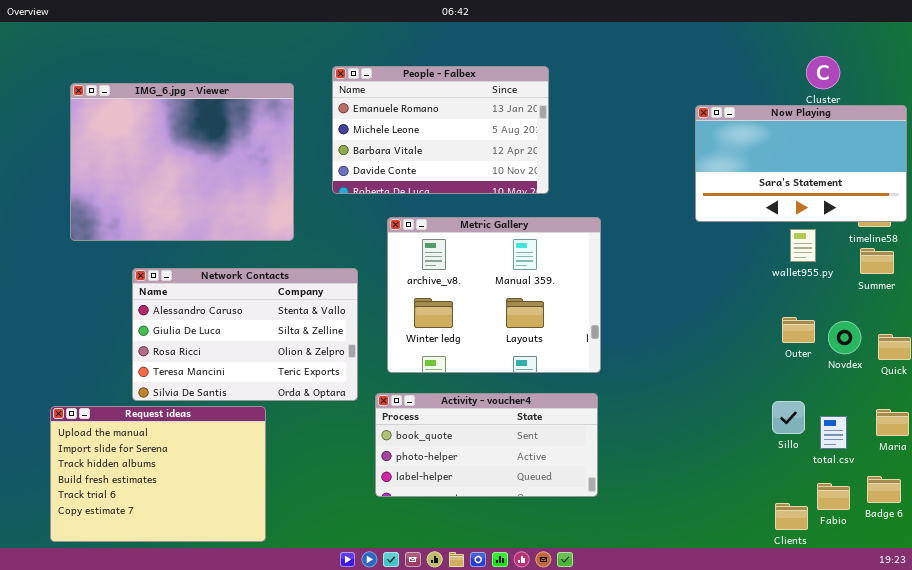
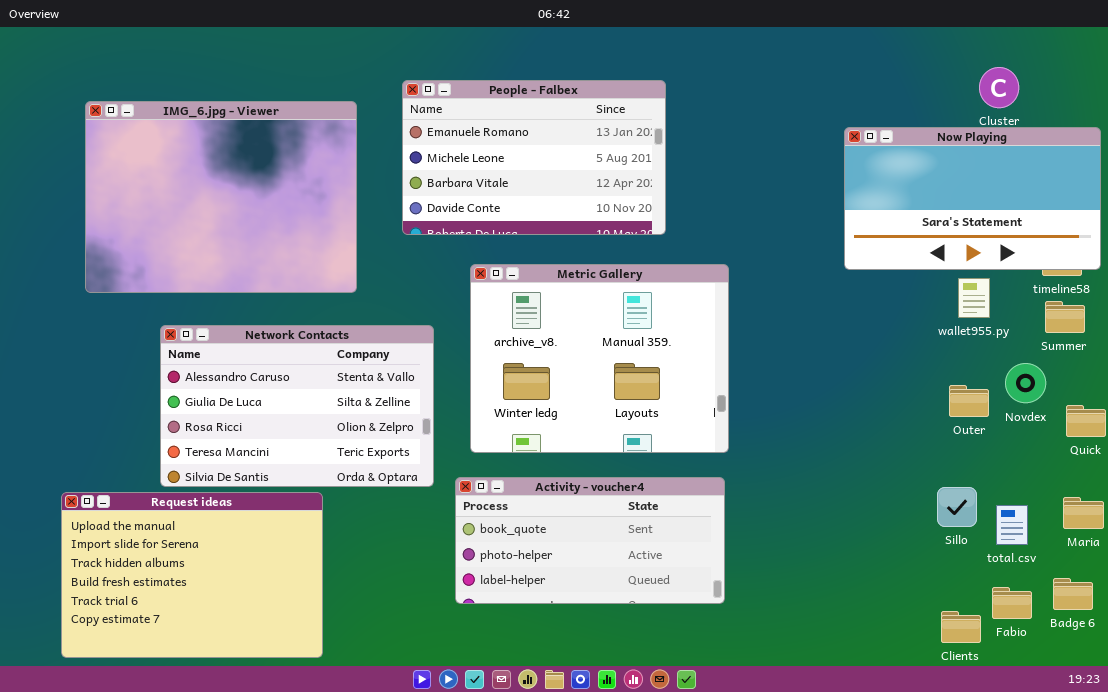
Novdex: [828,321,861,354] -> [1005,363,1046,403], moved

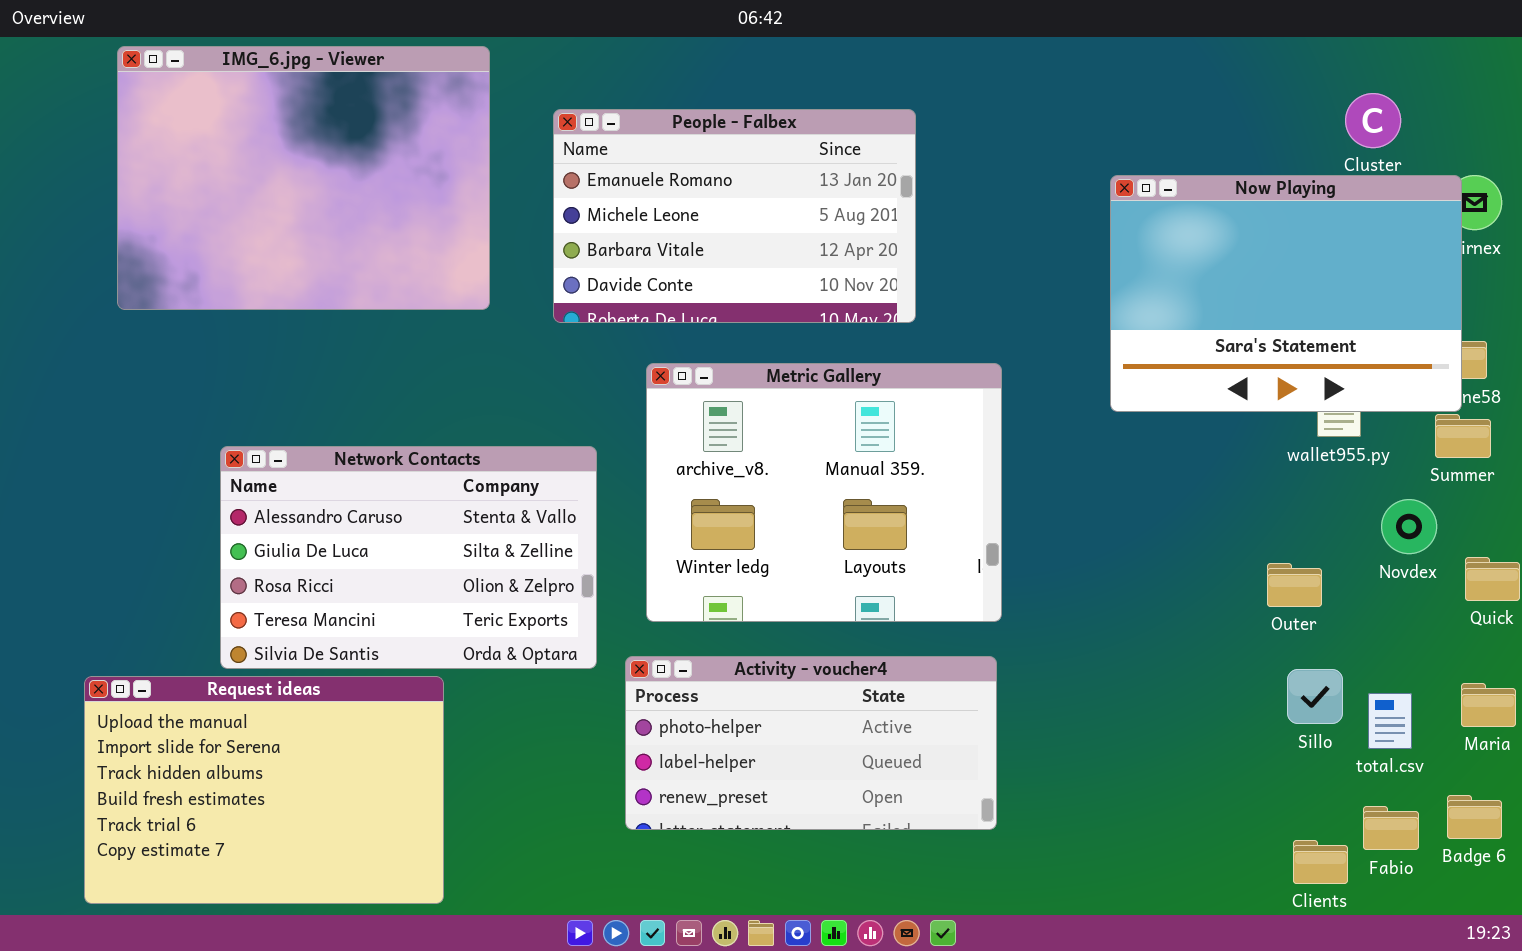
IMG_6.jpg - Viewer: [85,101,357,293] -> [117,46,490,310], moved
Now Playing: [844,127,1101,270] -> [1110,175,1462,412], moved, resized
Outer: [949,385,989,417] -> [1267,563,1322,607], moved
Activity - voucher4: [455,477,725,604] -> [625,656,997,830], scrolled down 1 row

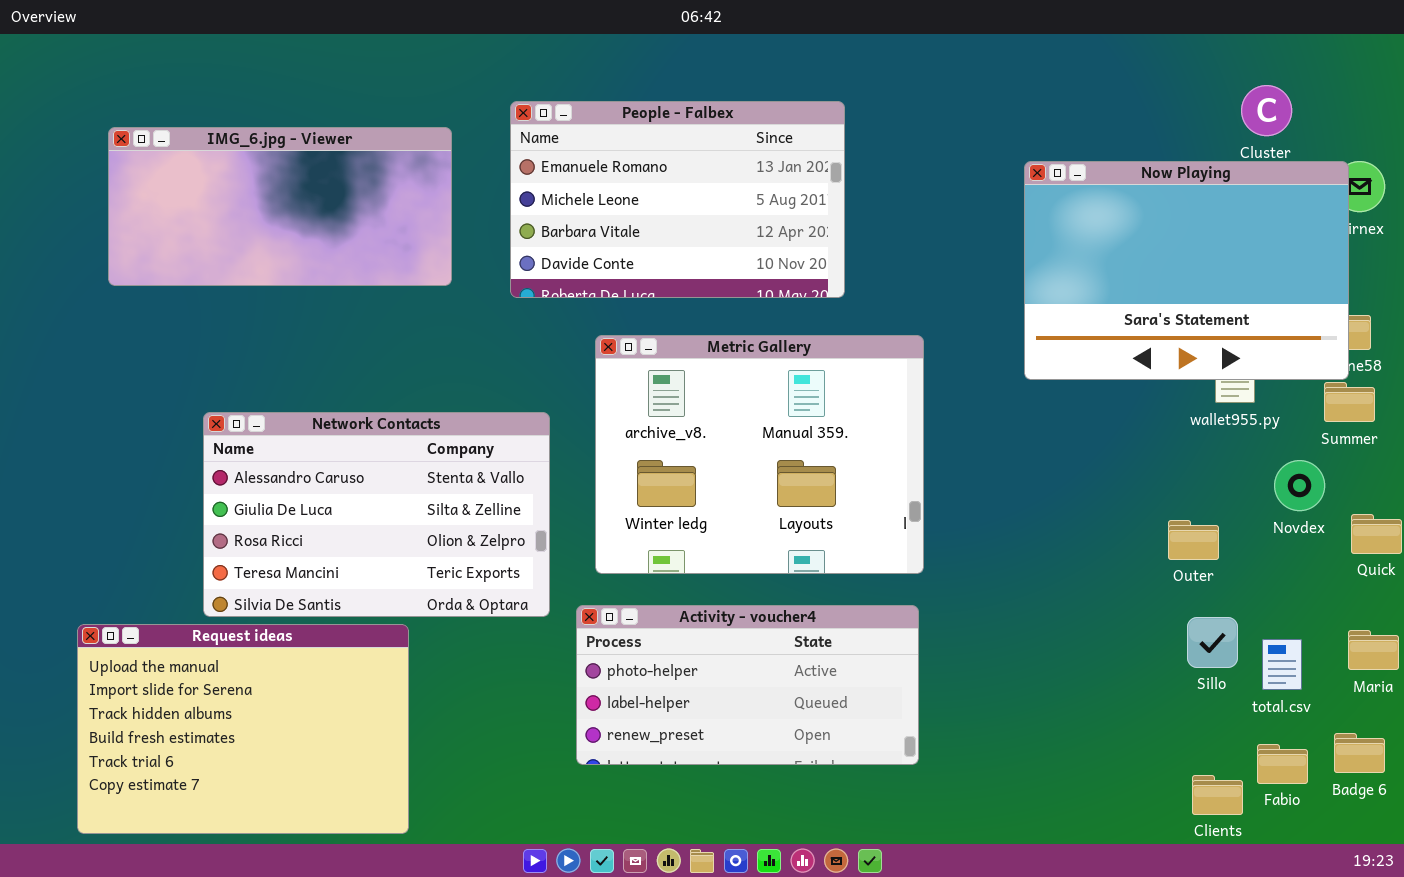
IMG_6.jpg - Viewer: [117,46,490,310] -> [108,127,452,286], resized

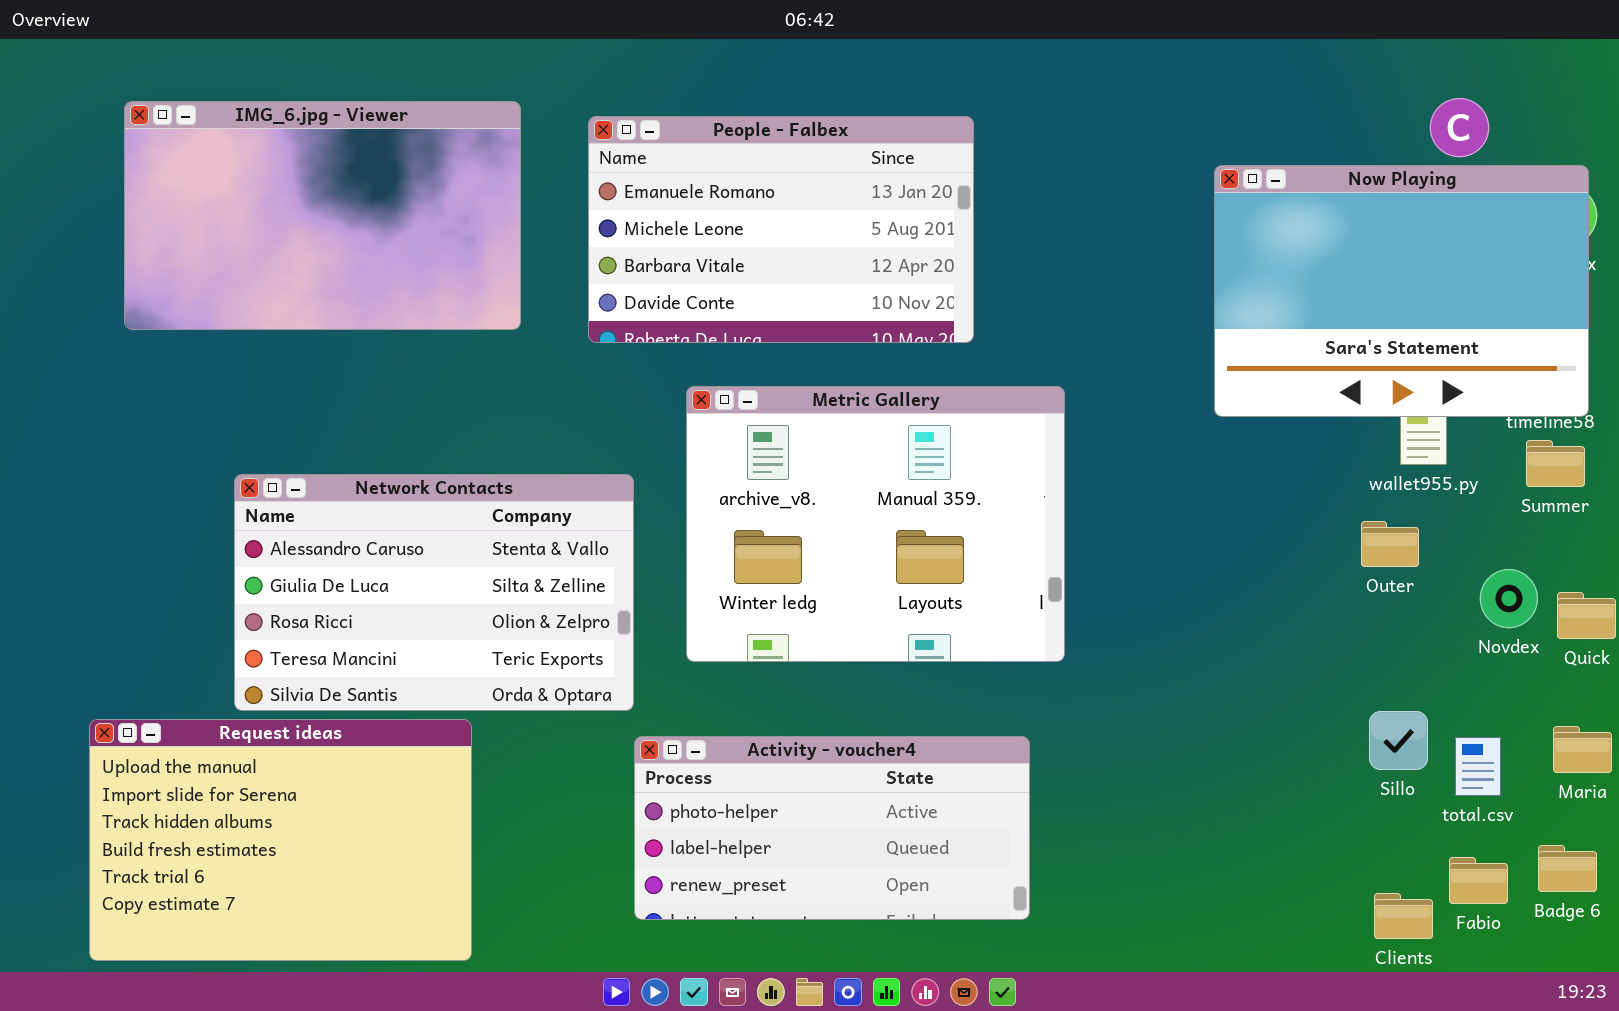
IMG_6.jpg - Viewer: [108,127,452,286] -> [124,101,521,330], resized
Now Playing: [1024,161,1349,380] -> [1214,165,1589,417], moved
Novdex: [1274,460,1325,511] -> [1480,569,1538,628], moved
Outer: [1168,520,1219,560] -> [1361,521,1419,567], moved
Activity - voucher4: [576,605,919,765] -> [634,736,1030,920], moved

